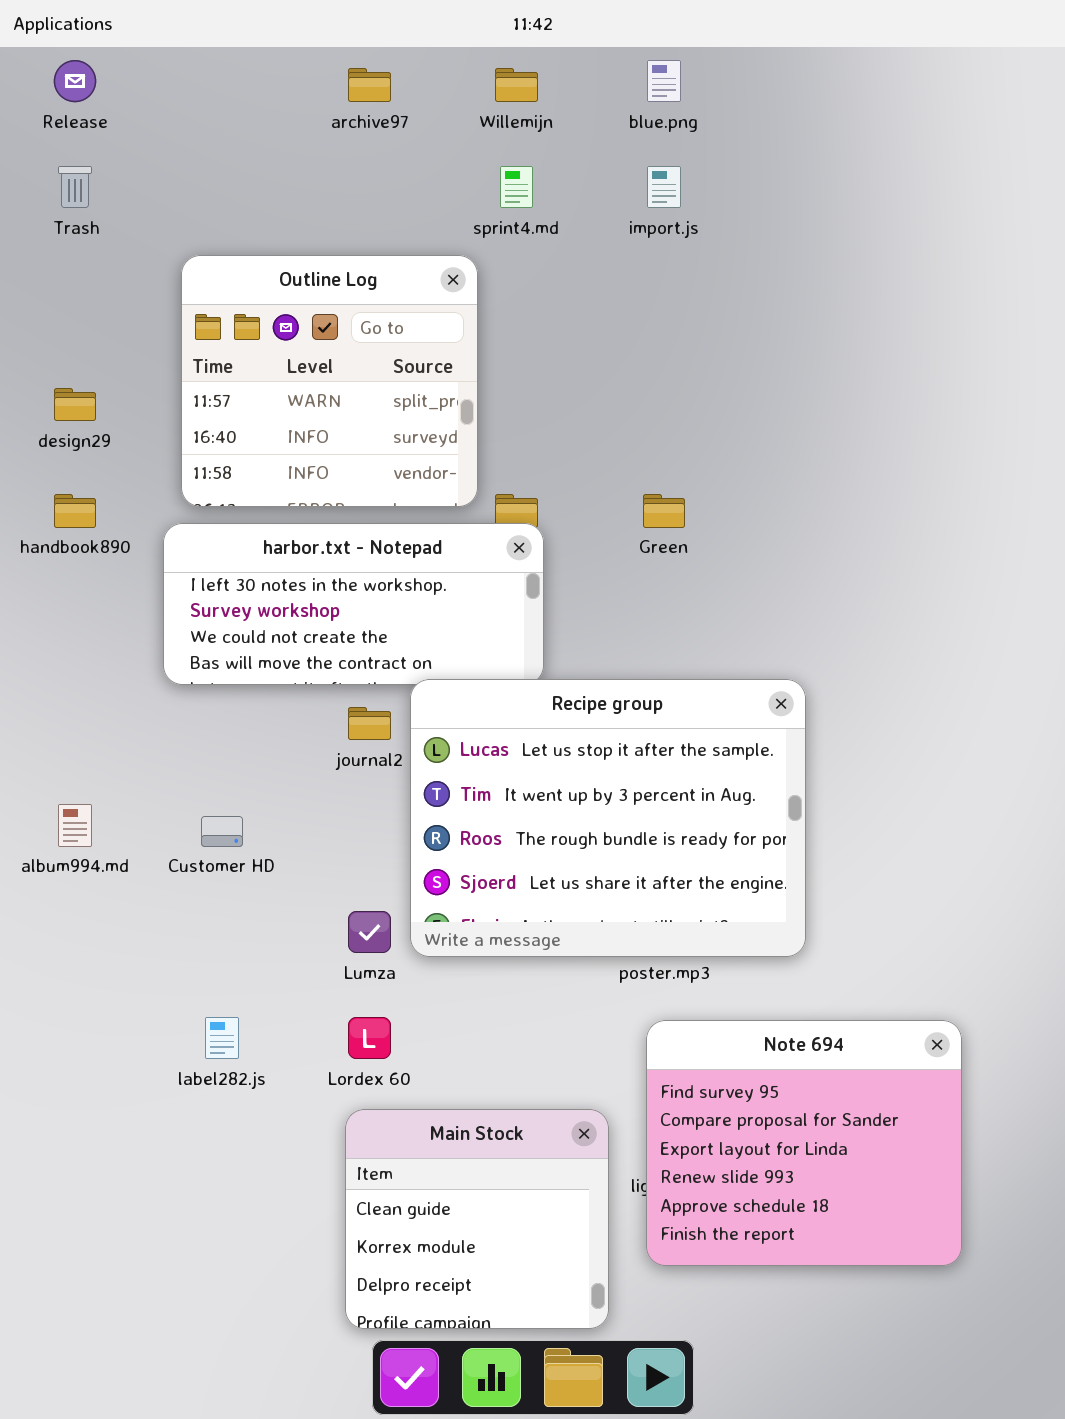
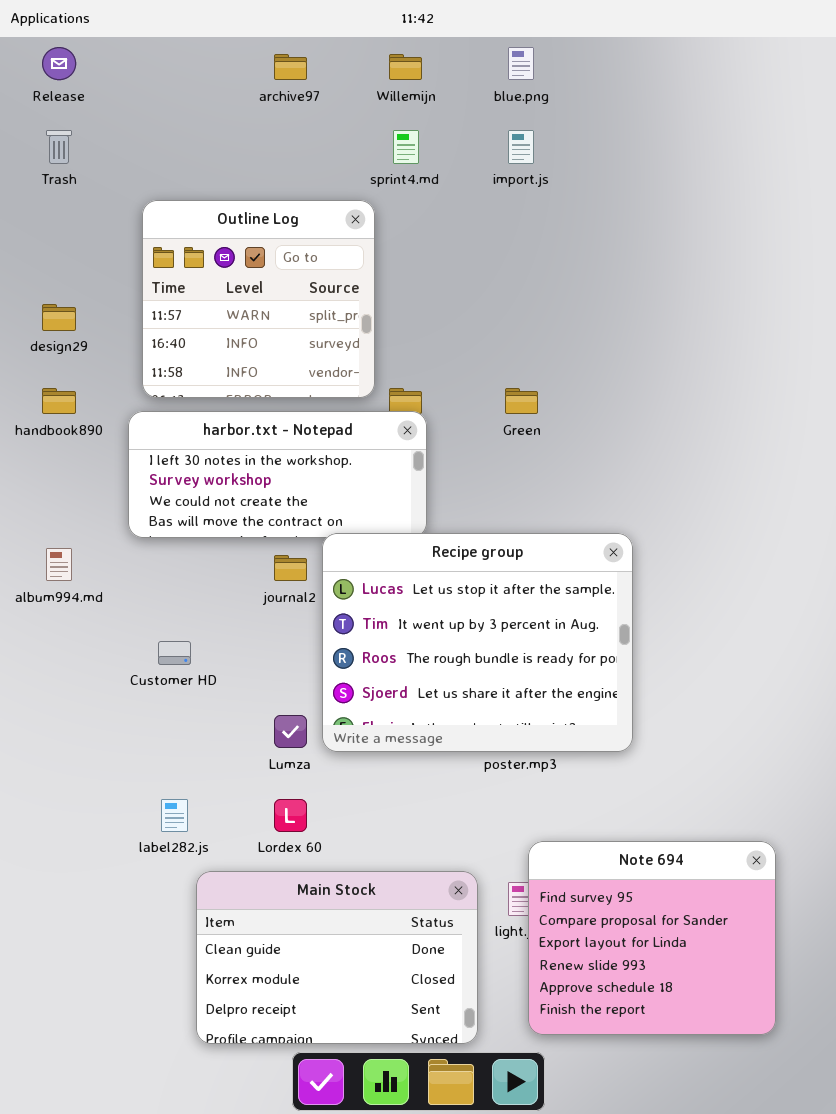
album994.md: [58,804,92,847] -> [46,548,72,581], moved
Note 694: [646,1020,962,1266] -> [528,841,776,1035], moved
Main Stock: [345,1109,609,1329] -> [196,871,478,1044], resized

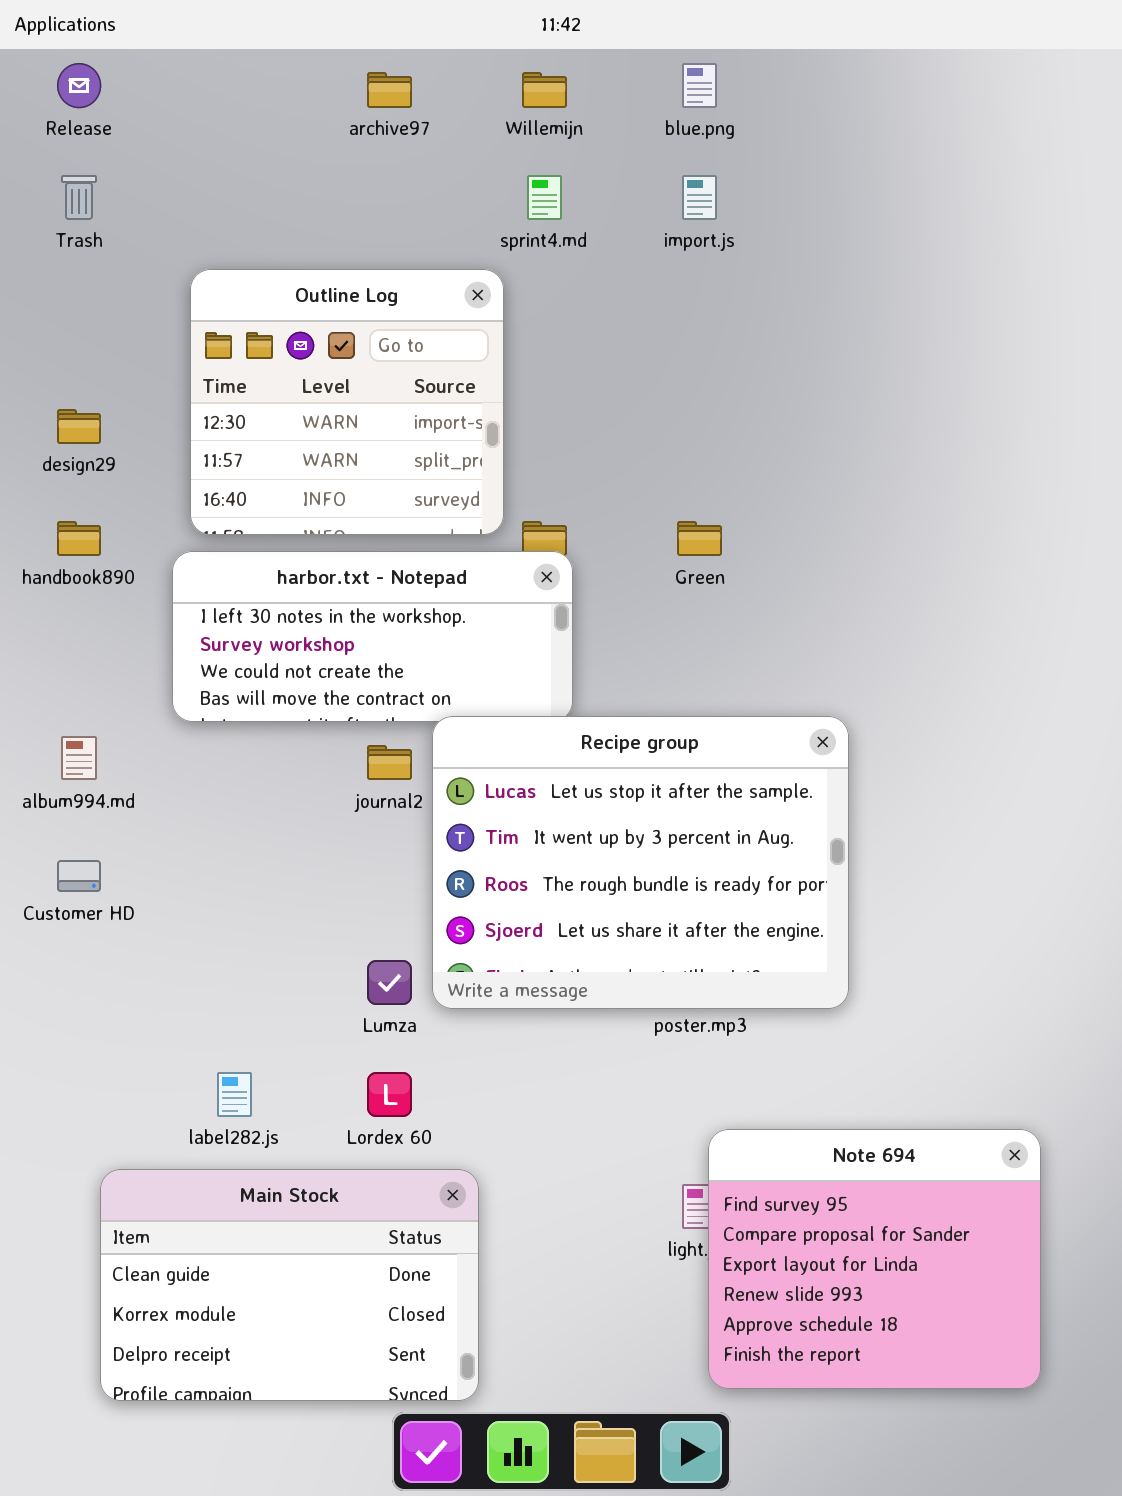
Outline Log: [142,200,375,398] -> [190,269,504,535], scrolled up 1 row
Customer HD: [158,641,191,665] -> [57,860,101,892], moved
Main Stock: [196,871,478,1044] -> [100,1169,479,1401], moved

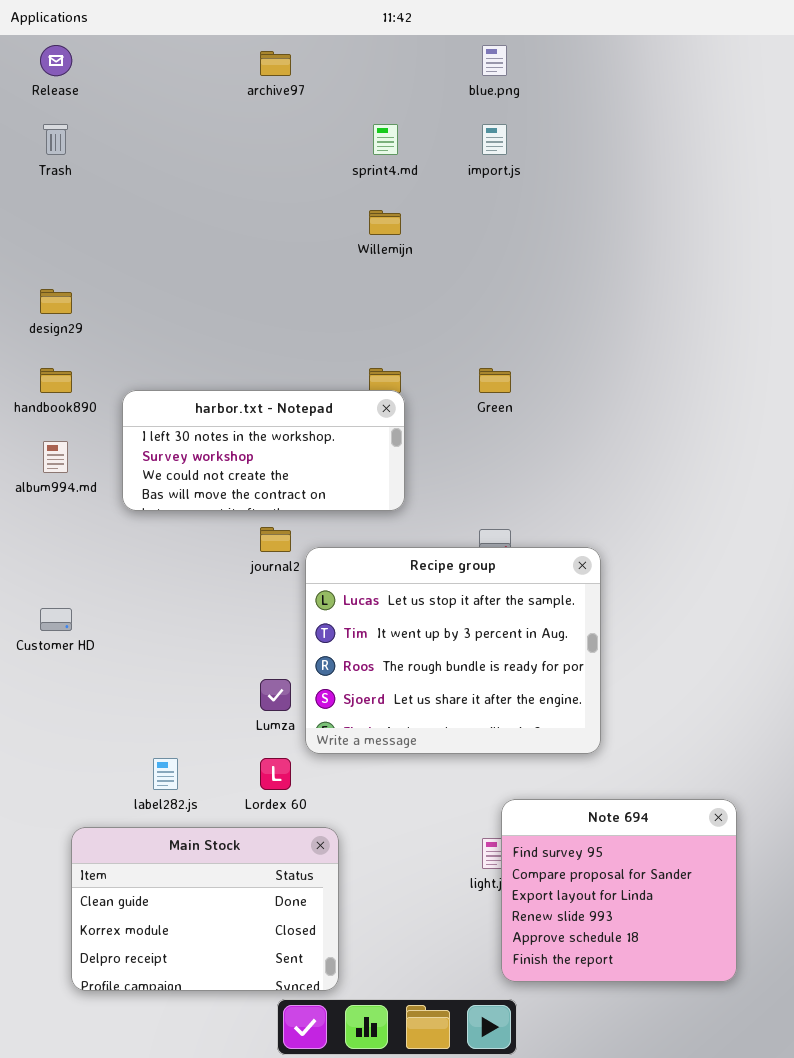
Willemijn: [522,72,567,108] -> [369,210,401,235], moved
Outline Log: [190,269,504,535] -> none, closed
Recipe group: [432,716,849,1009] -> [305,547,601,754], moved
album994.md: [61,736,97,780] -> [43,441,68,473], moved

